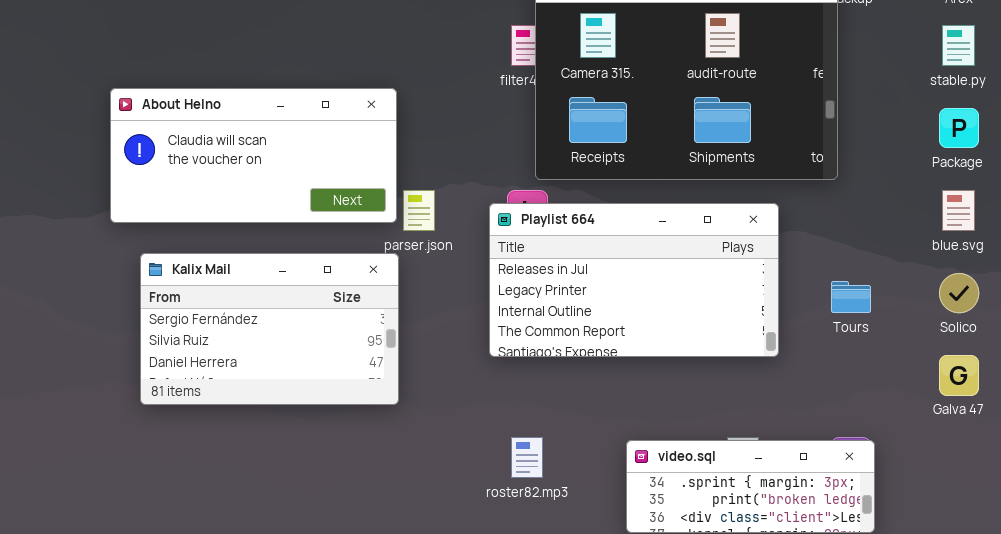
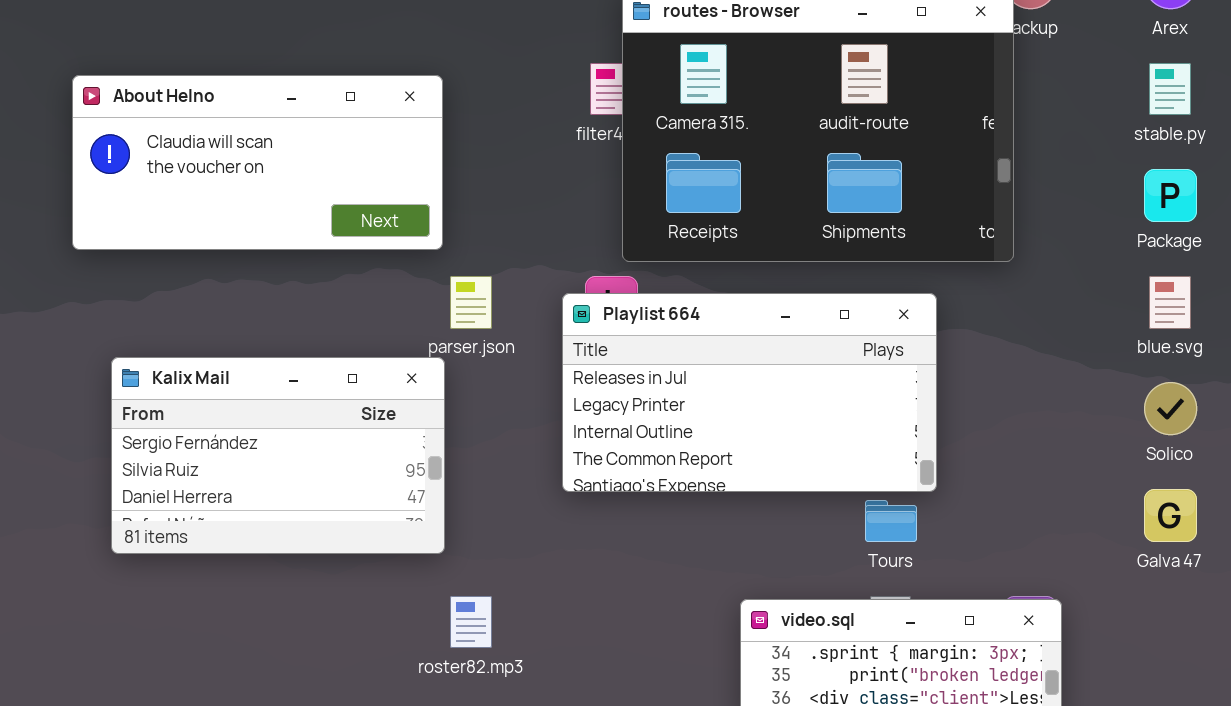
About Helno: [110,88,397,223] -> [72,75,443,250], moved
Tours: [831,281,871,313] -> [865,500,917,542], moved
roster82.mp3: [511,437,543,478] -> [450,596,492,648], moved

